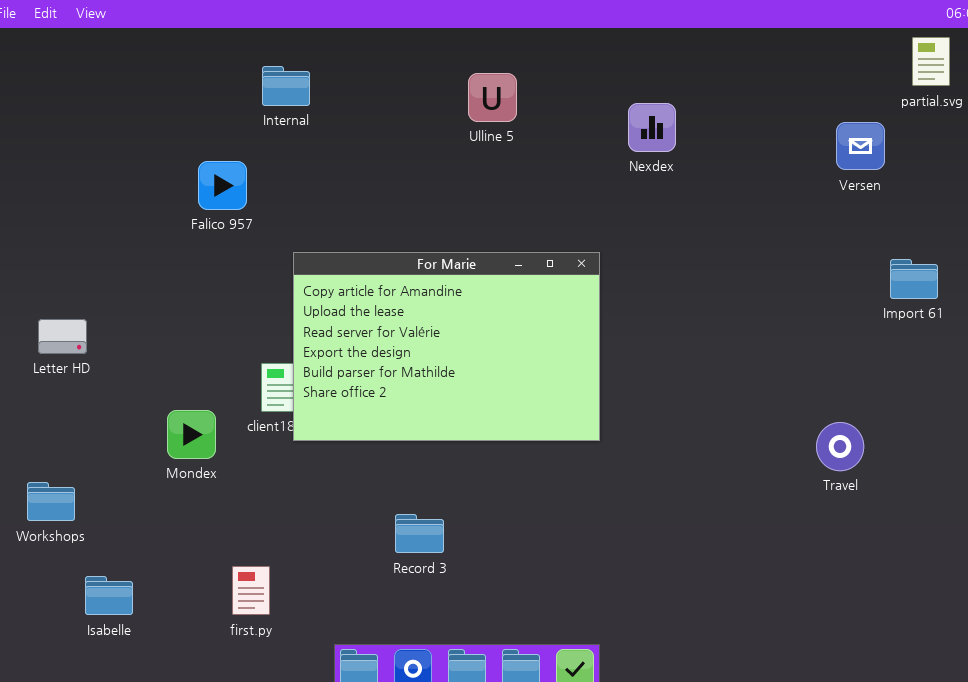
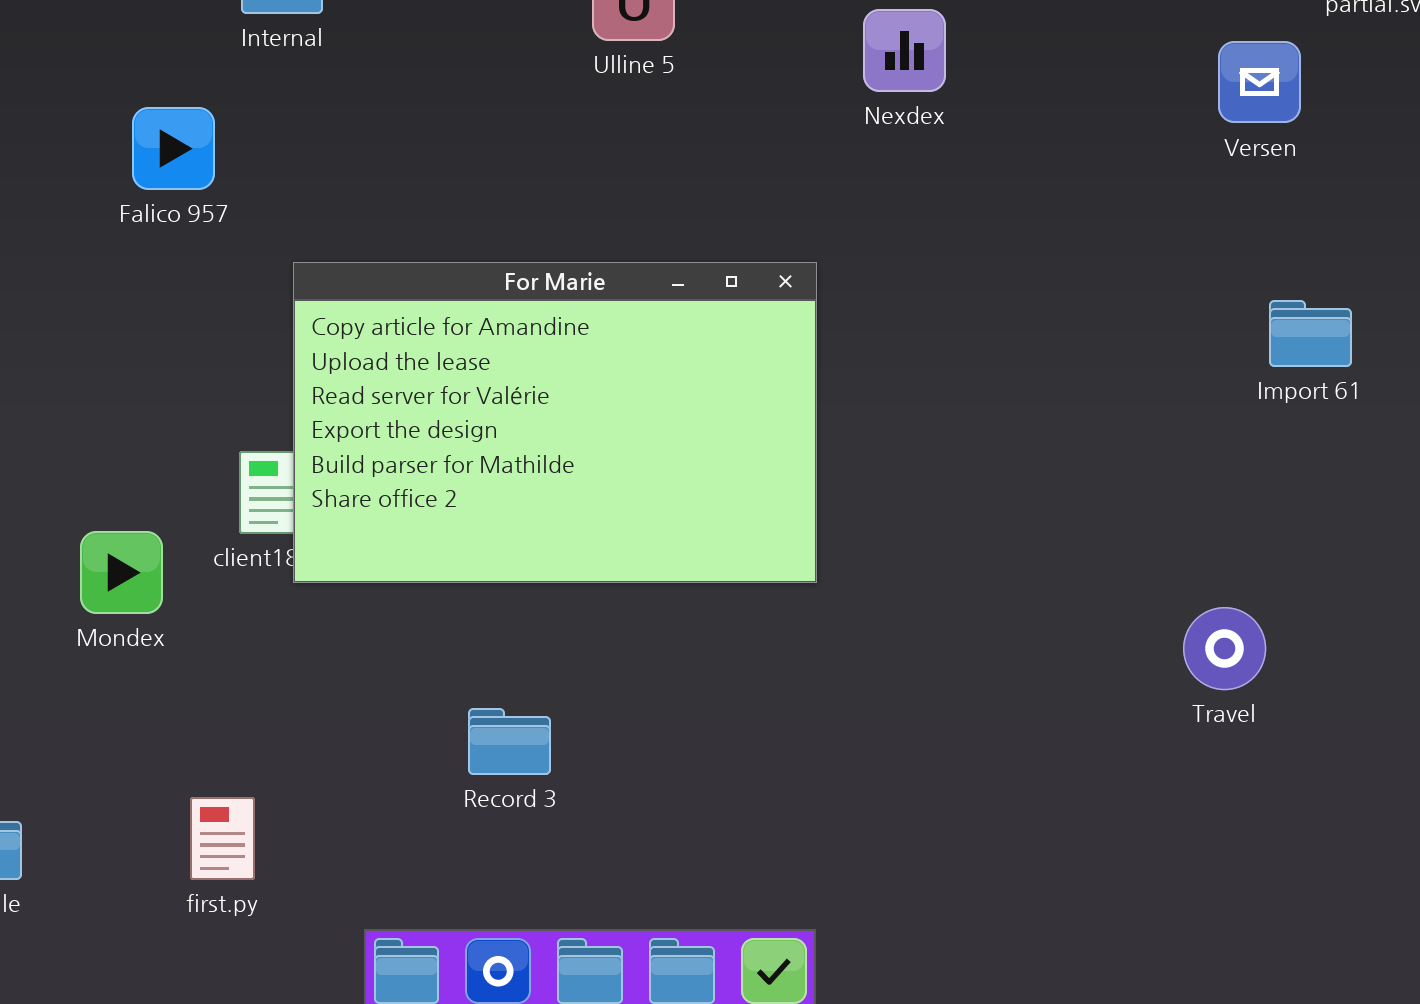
Import 61: [890,259,938,299] -> [1269,300,1352,367], moved
Travel: [816,422,864,471] -> [1183,607,1266,690], moved

